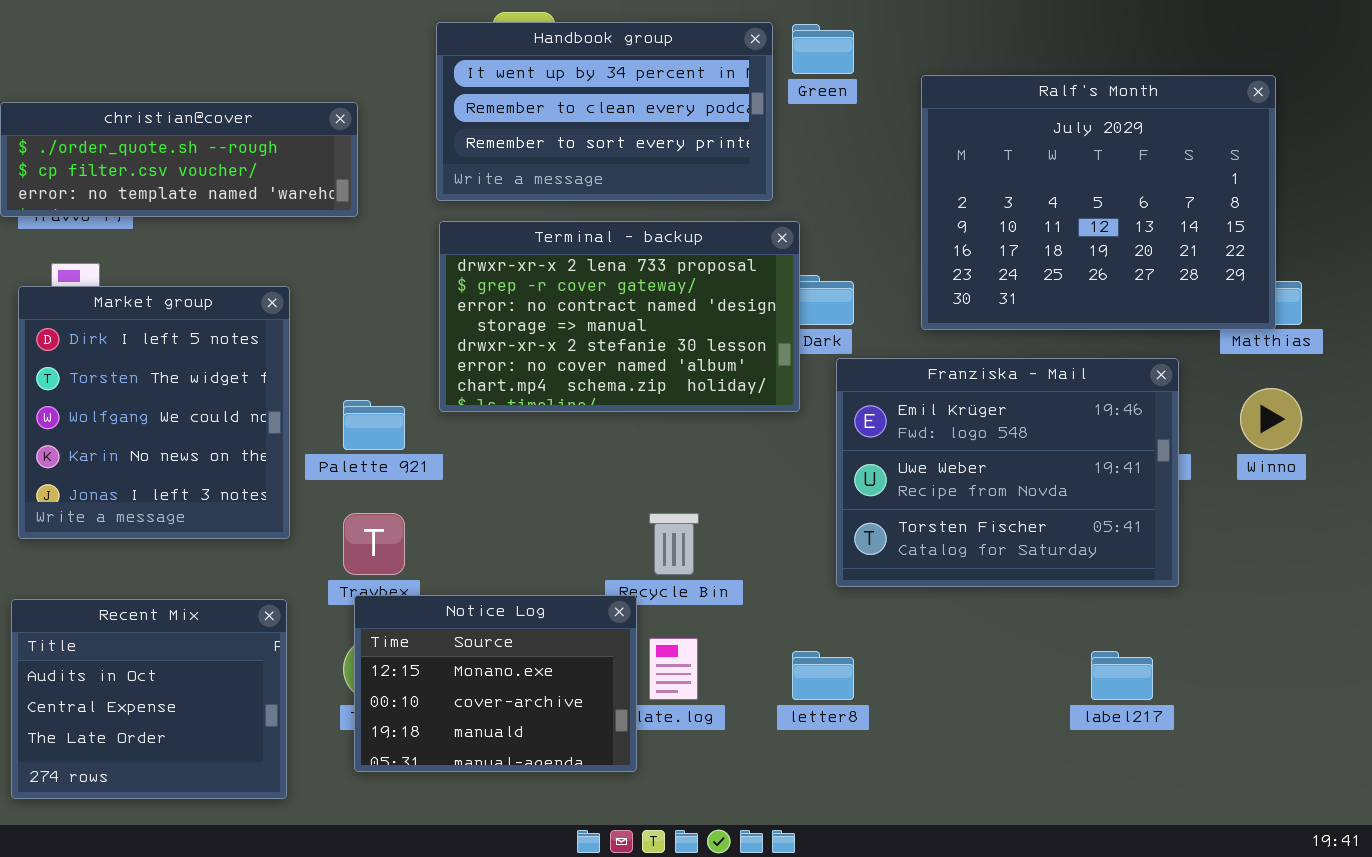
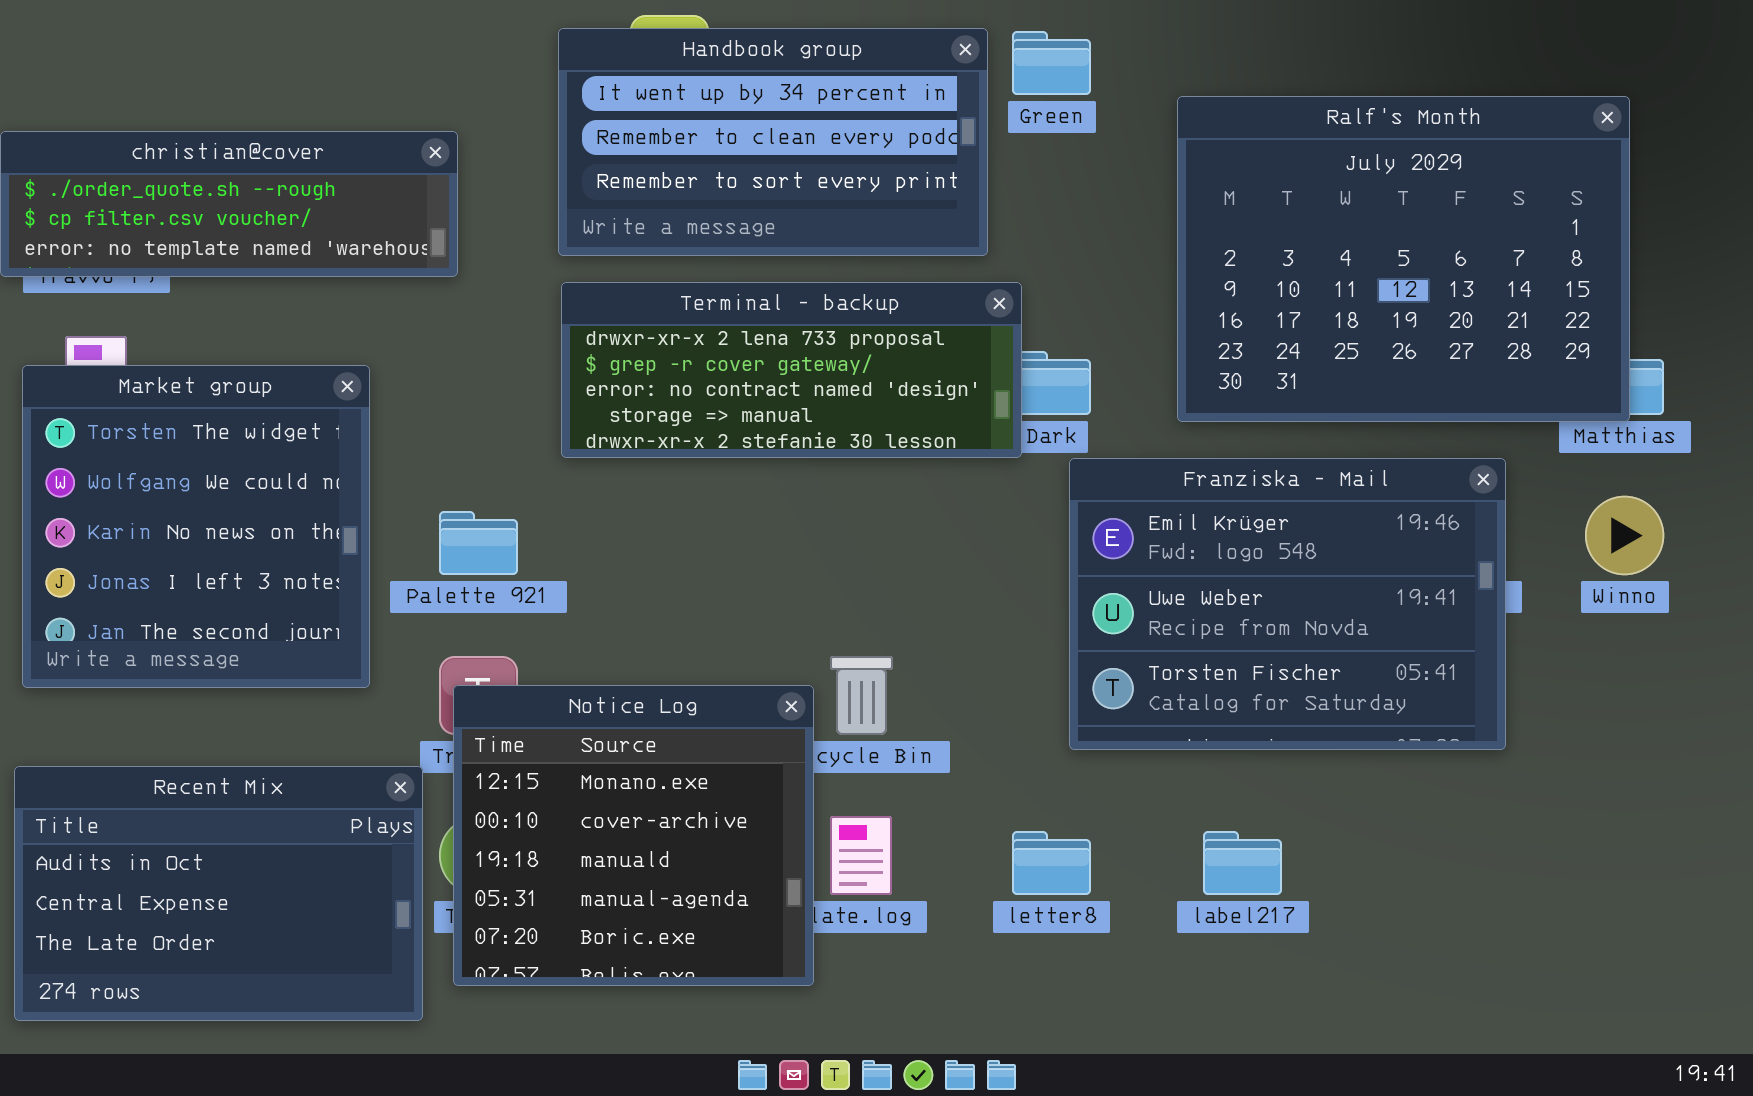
Terminal - backup: [439,221,800,412] -> [561,282,1022,458], resized
Market group: [18,286,290,539] -> [22,365,370,688], scrolled down 1 row
Notice Log: [354,595,637,772] -> [453,685,814,986], resized
Recent Mix: [11,599,287,799] -> [14,766,423,1021], resized
label217: [1091,651,1153,700] -> [1203,831,1282,895], moved

